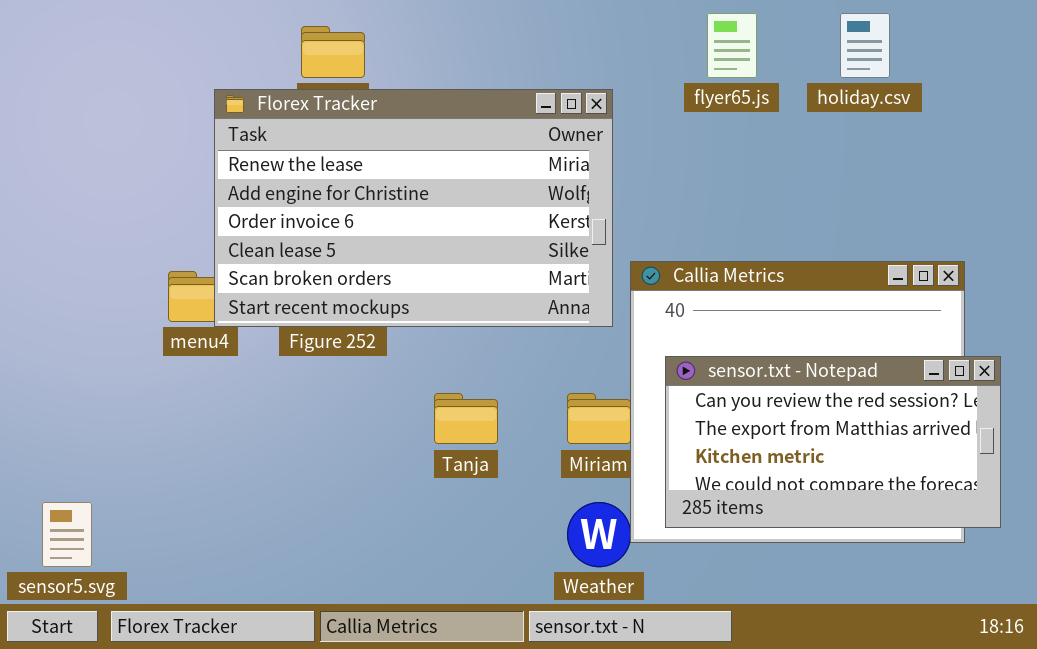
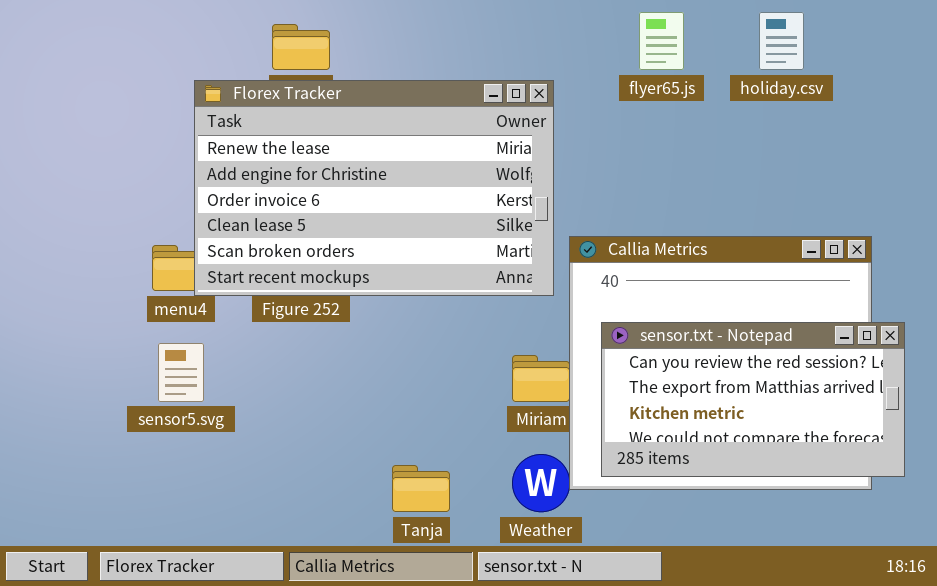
Tanja: [434,393,498,444] -> [392,465,450,512], moved
sensor5.svg: [42,502,92,567] -> [158,343,204,402], moved

